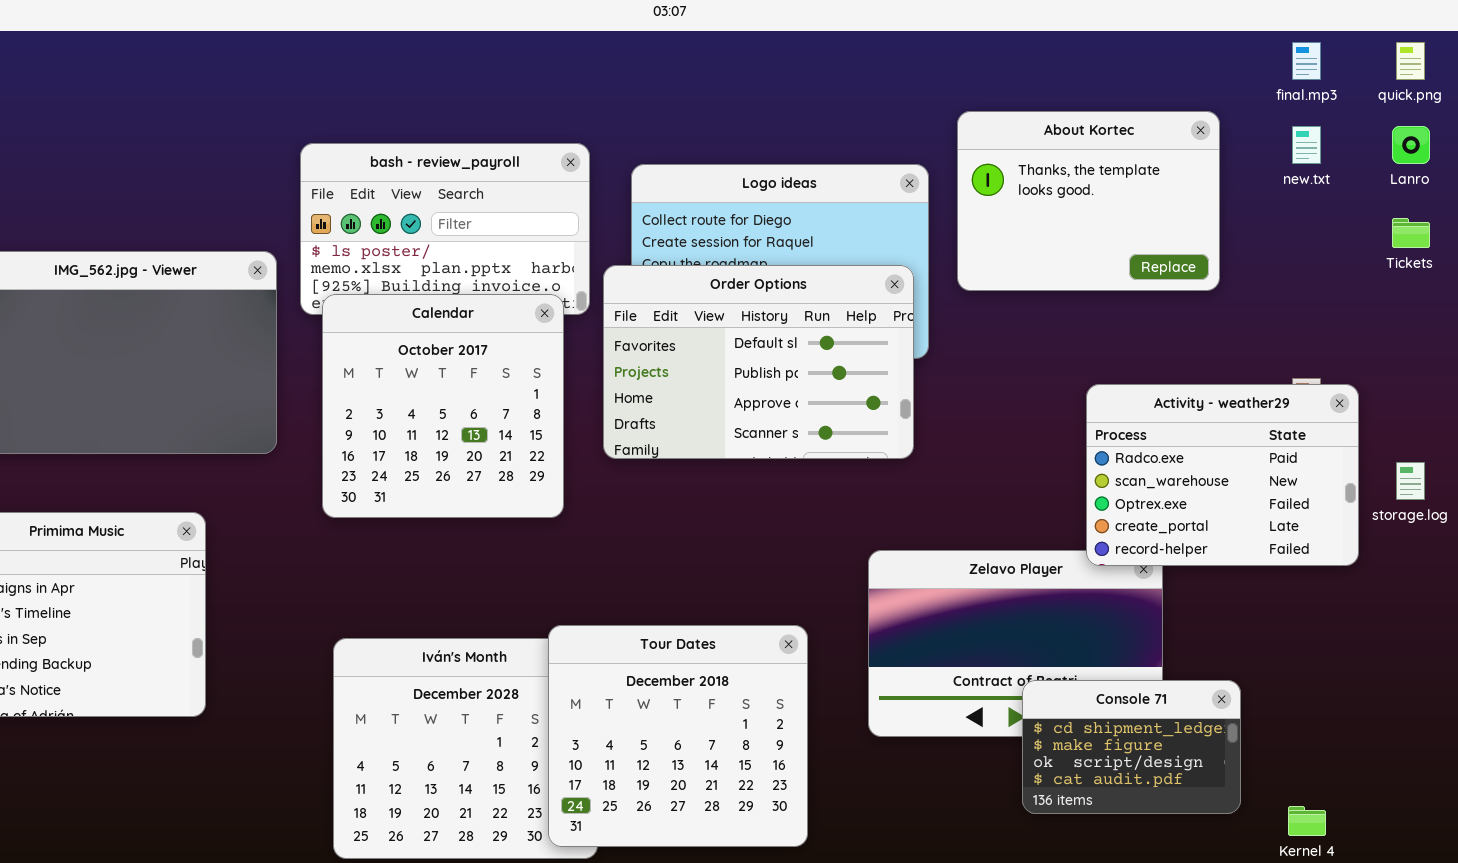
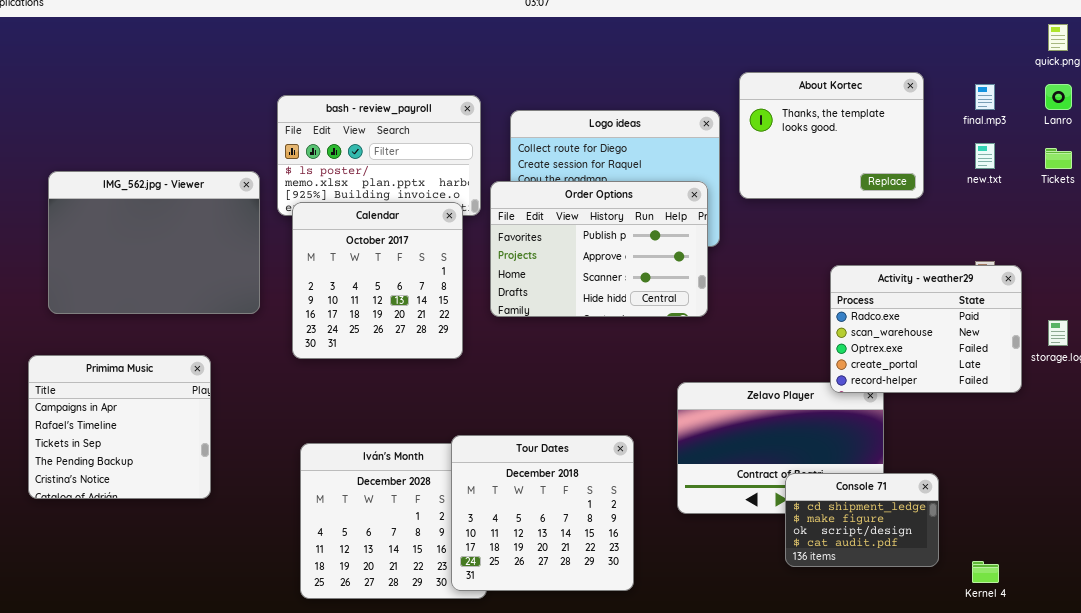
final.mp3: [1292,42,1321,80] -> [975,84,995,110], moved
new.txt: [1292,126,1321,164] -> [975,143,995,169], moved
Order Options: [603,265,914,459] -> [490,181,708,317], scrolled down 1 row

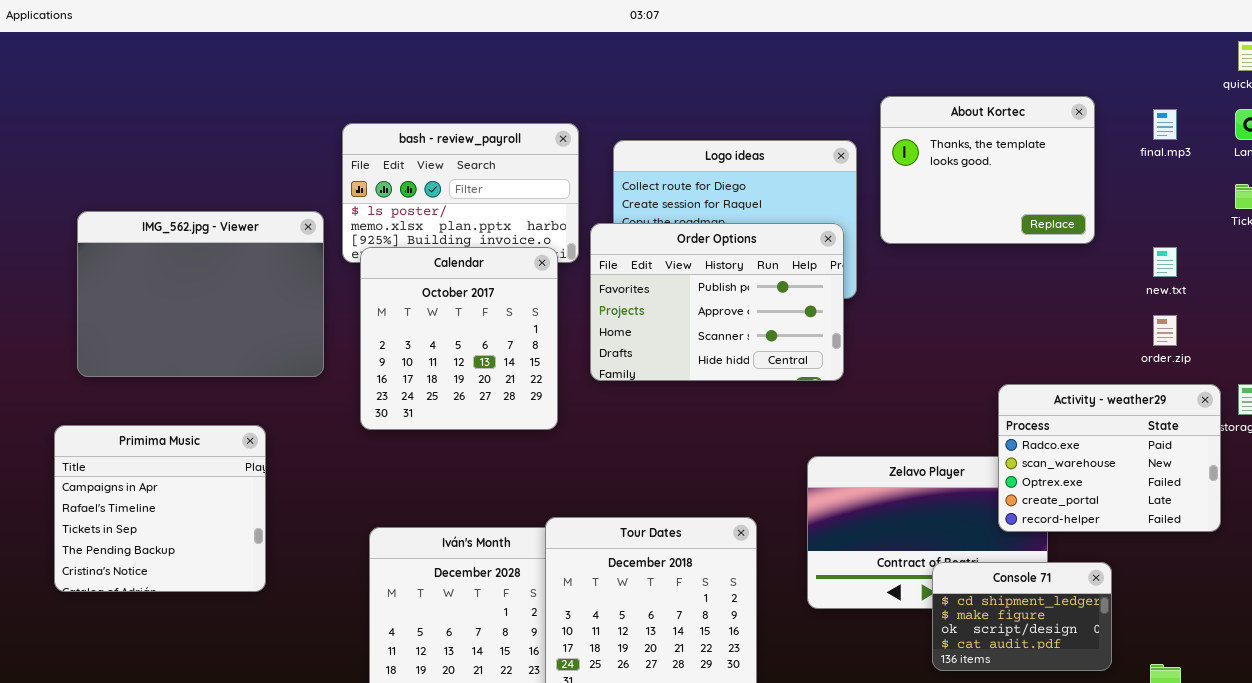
new.txt: [975,143,995,169] -> [1153,247,1177,277], moved
Activity - weather29: [830,265,1022,393] -> [998,384,1221,532], moved

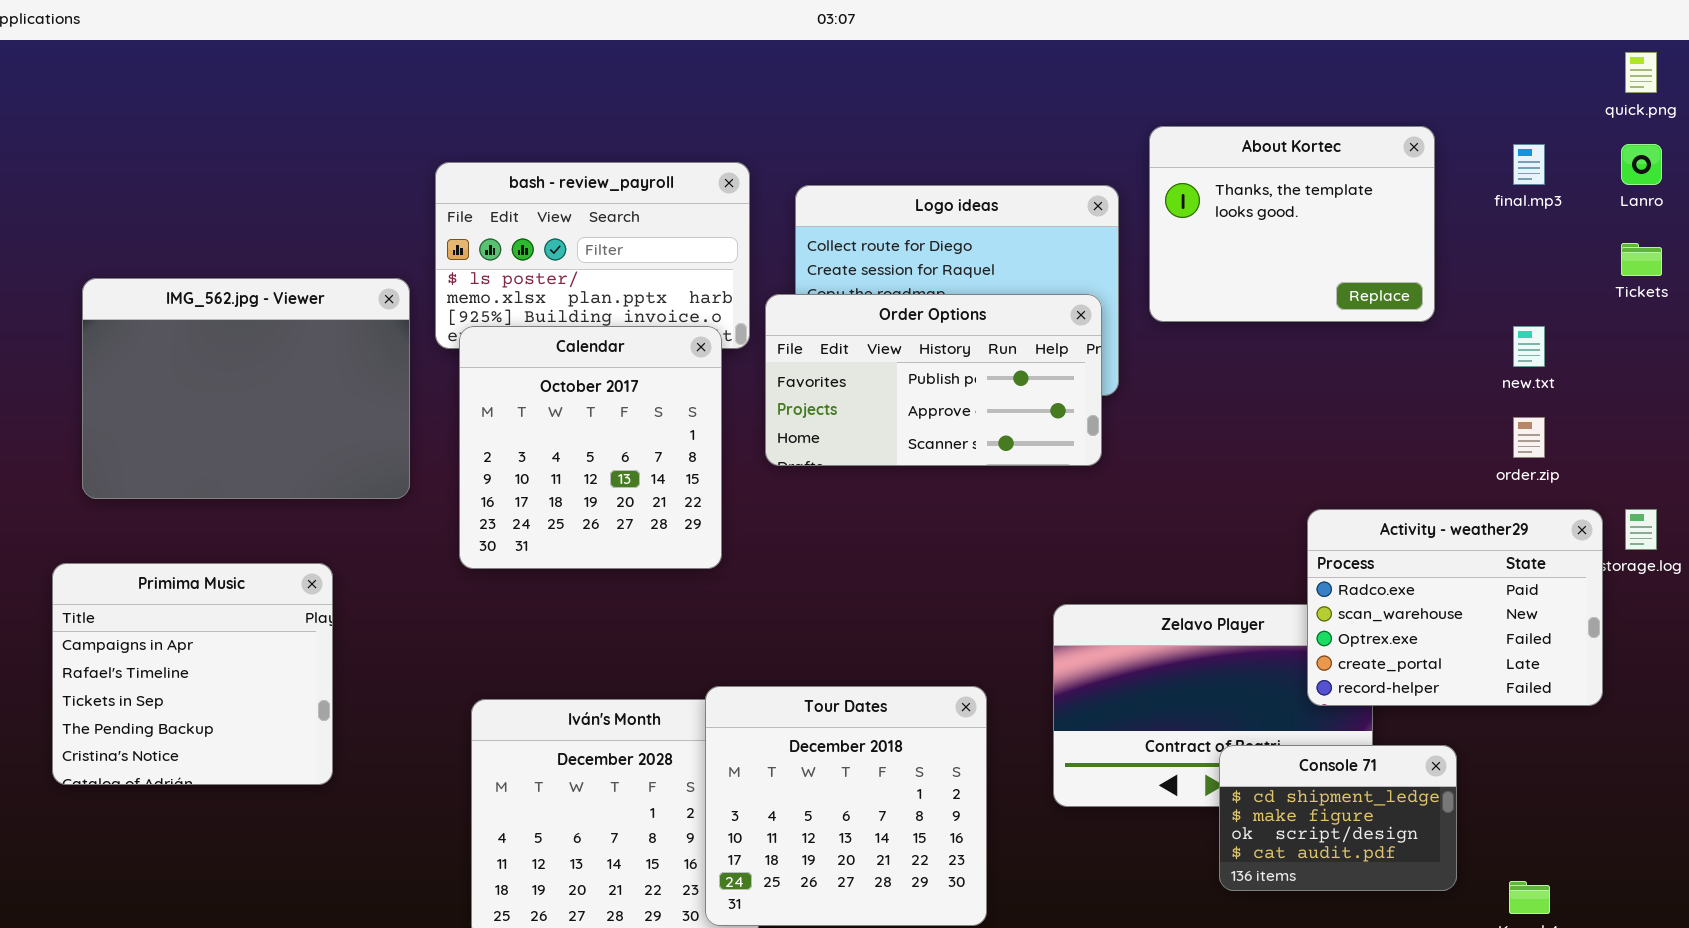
Order Options: [590,223,844,381] -> [765,294,1102,466], resized

